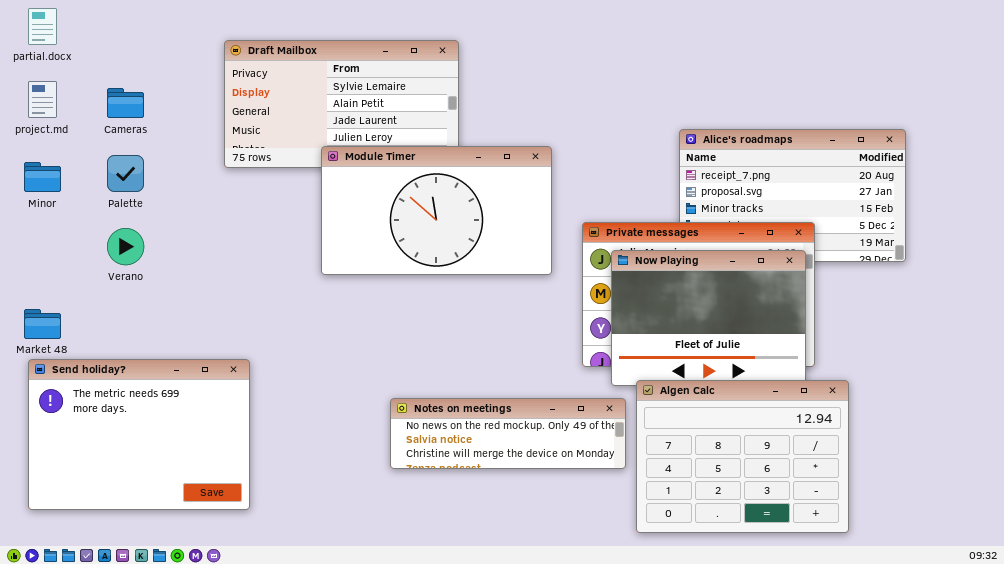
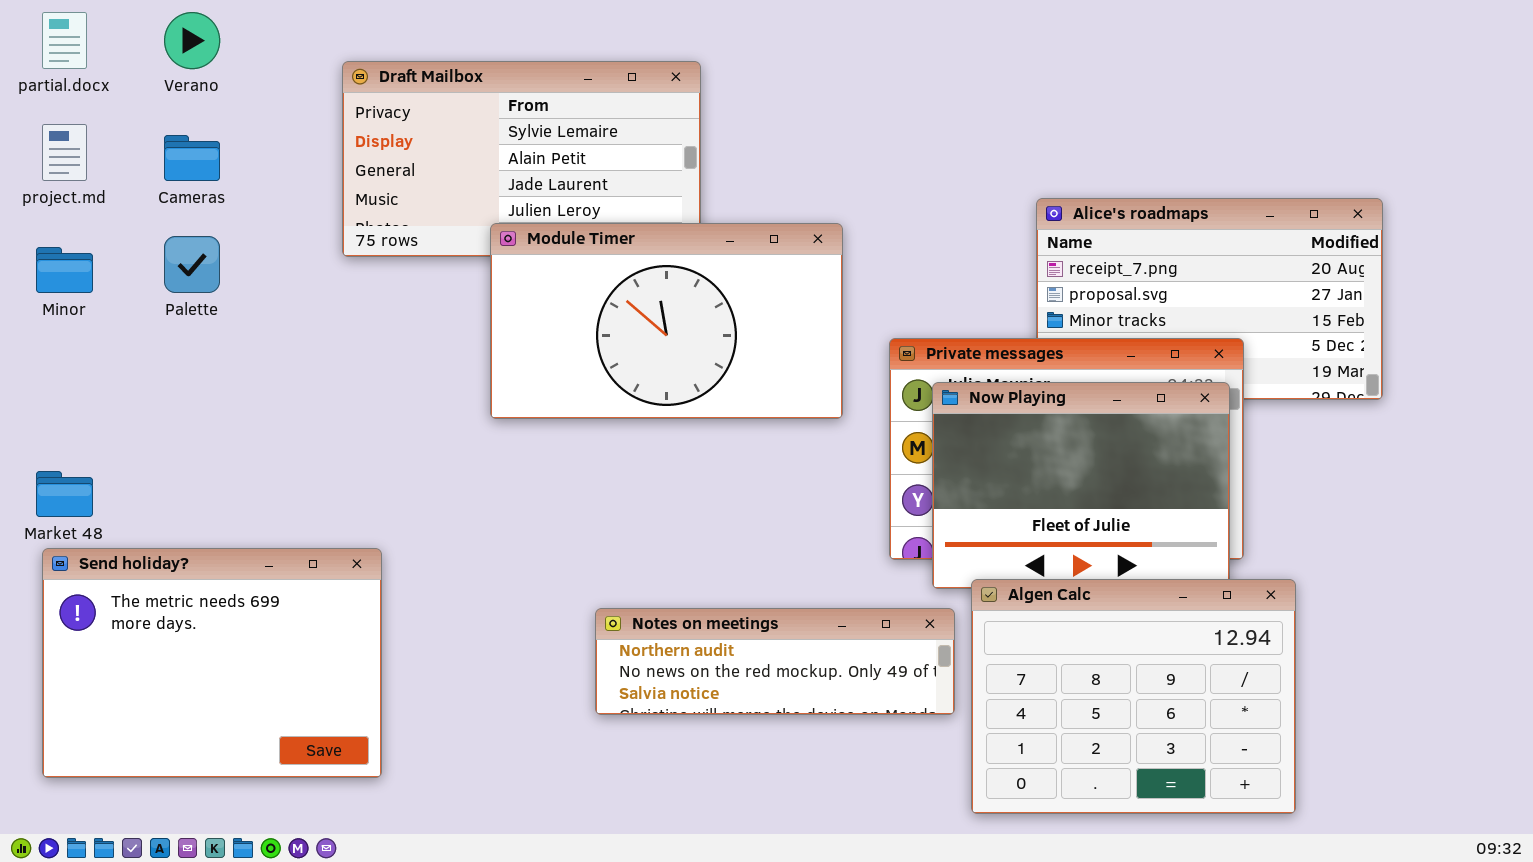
Verano: [107,228,144,265] -> [164,12,220,69], moved
Notes on meetings: [390,398,626,469] -> [595,608,955,715], scrolled up 1 row

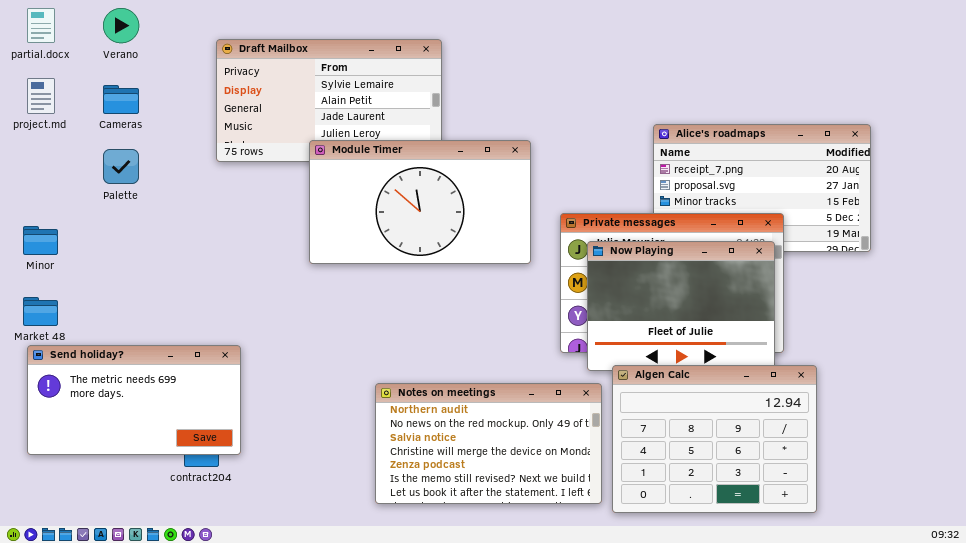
Minor: [36,247,93,293] -> [23,226,58,255], moved
Send holiday?: [42,548,382,778] -> [27,345,241,455], resized
Notes on meetings: [595,608,955,715] -> [375,383,602,504], resized

